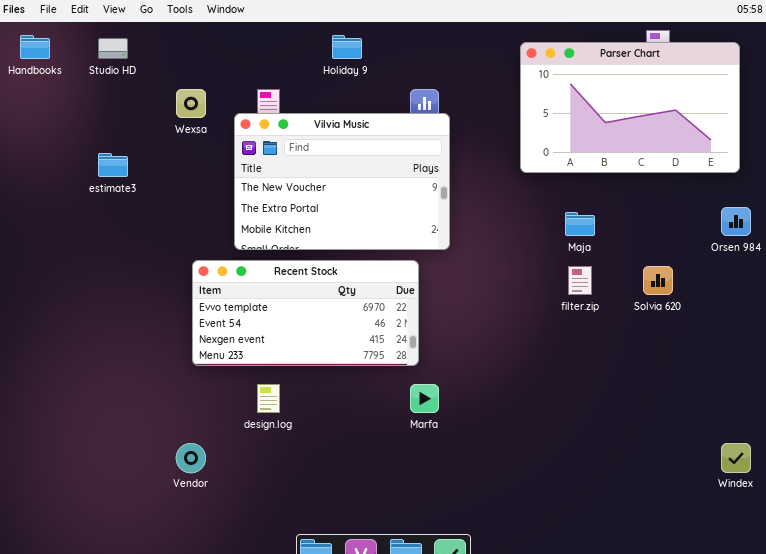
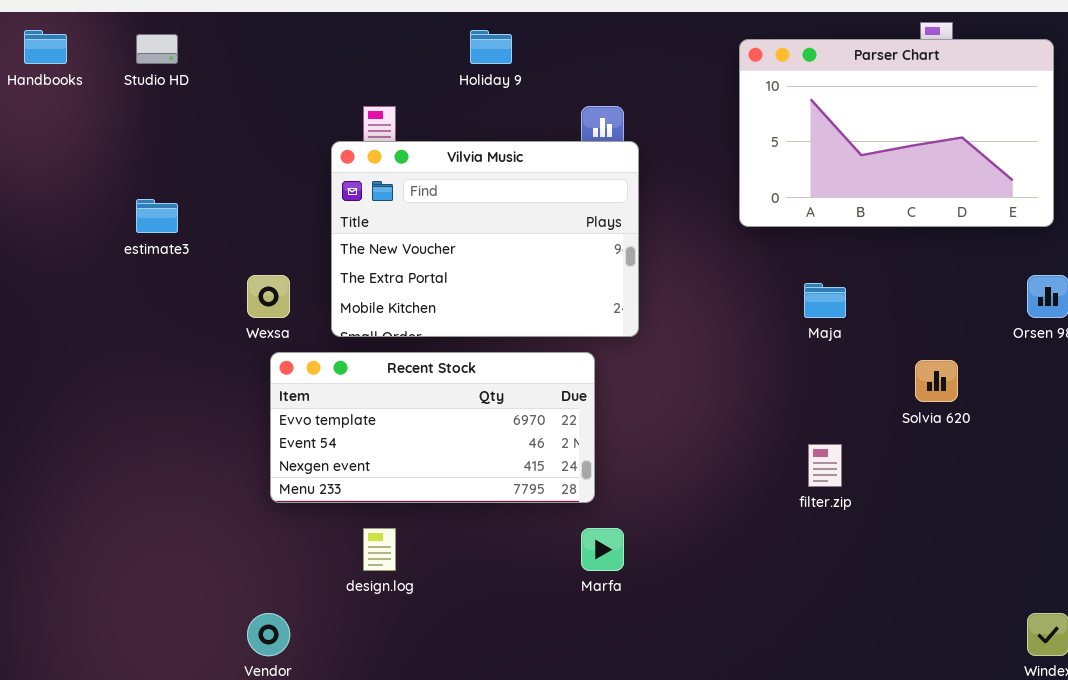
Wexsa: [176,89,206,118] -> [247,275,290,318], moved
filter.zip: [568,266,592,295] -> [808,444,842,487], moved

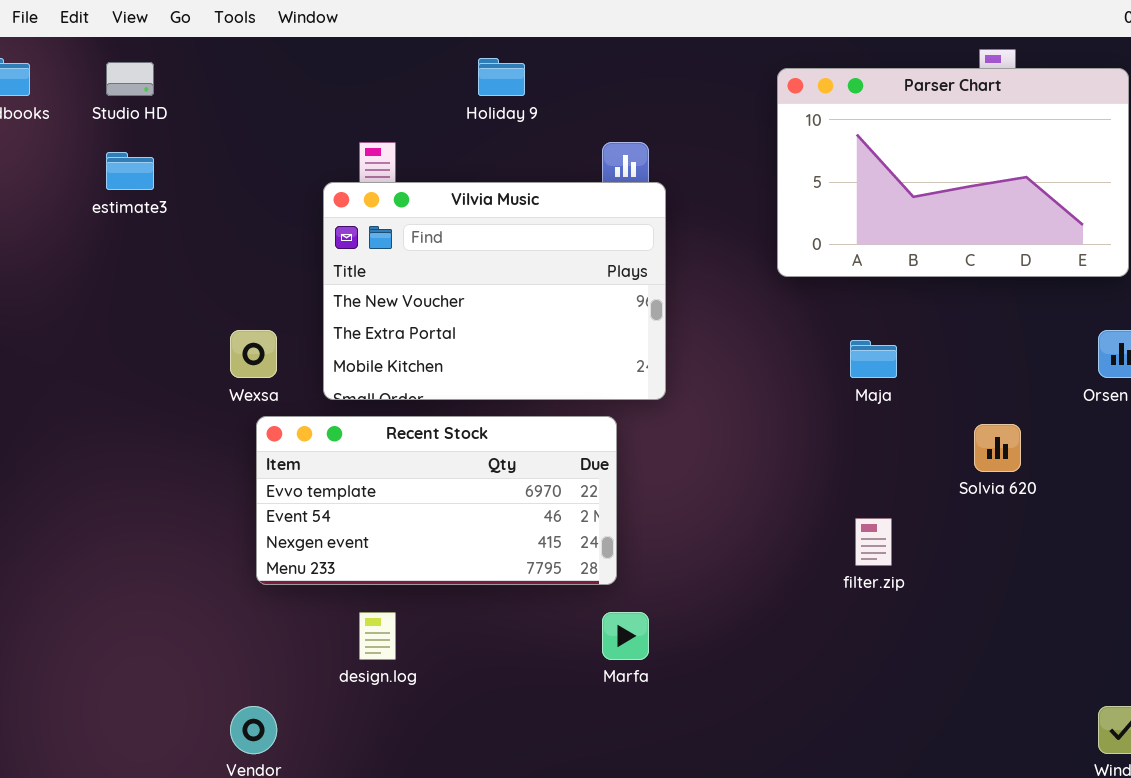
estimate3: [136,199,178,233] -> [106,152,154,190], moved

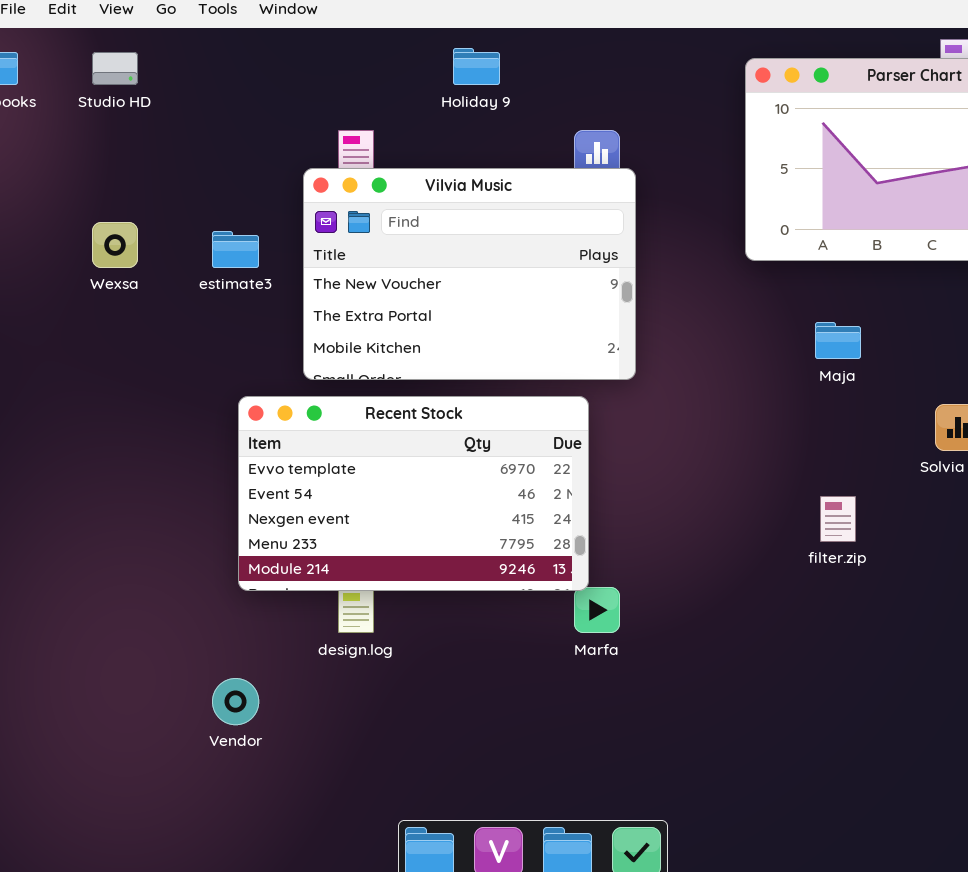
estimate3: [106,152,154,190] -> [212,231,259,268], moved
Wexsa: [230,330,277,378] -> [92,222,138,268], moved
Recent Stock: [256,416,617,585] -> [238,396,589,591], resized

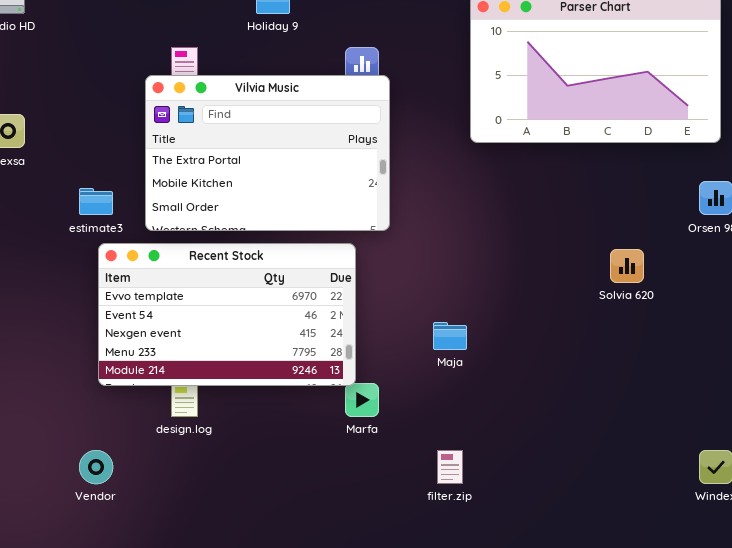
Vilvia Music: [303,168,636,380] -> [145,75,390,231], scrolled down 1 row
estimate3: [212,231,259,268] -> [79,188,113,215], moved
Maja: [815,322,861,359] -> [433,322,467,350], moved
filter.zip: [820,496,856,542] -> [437,450,463,484], moved

